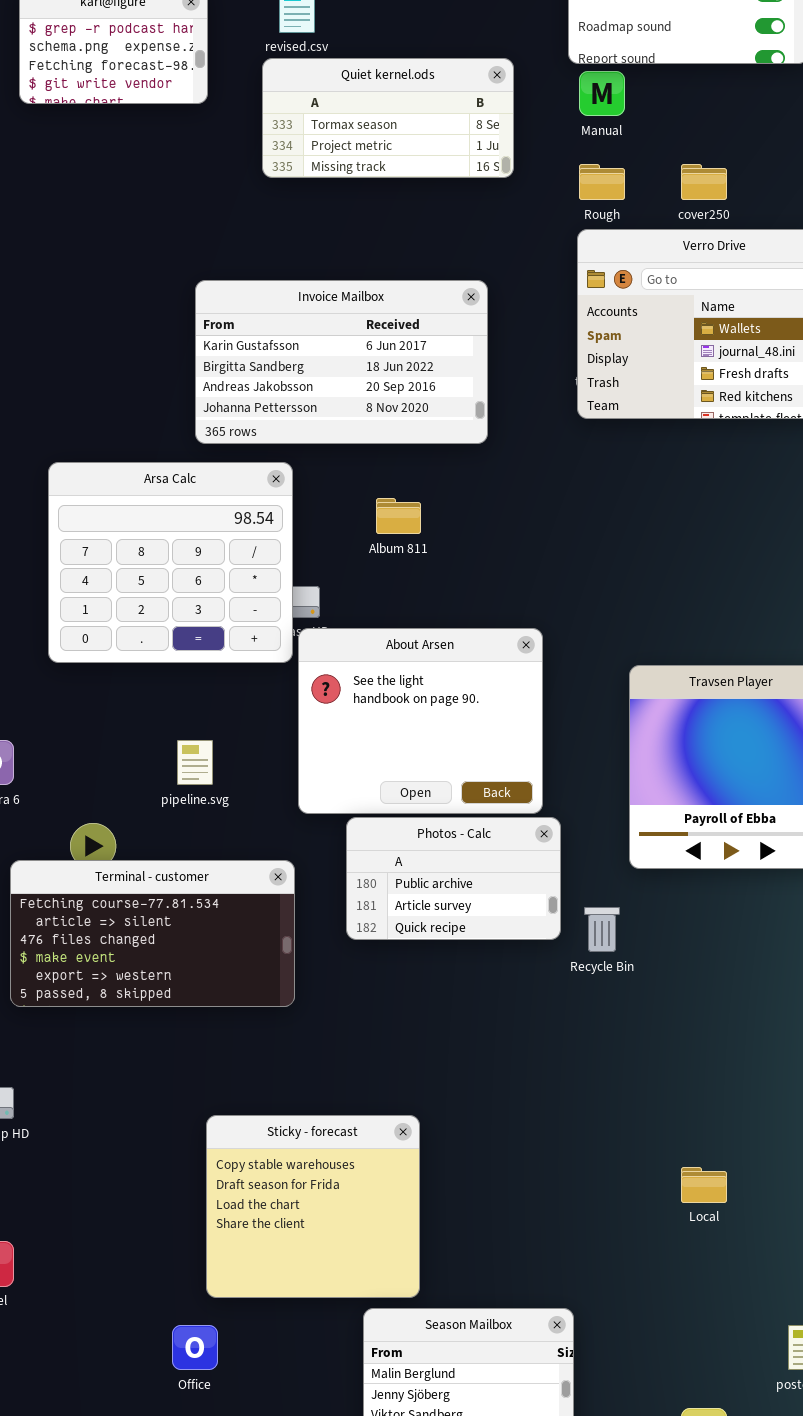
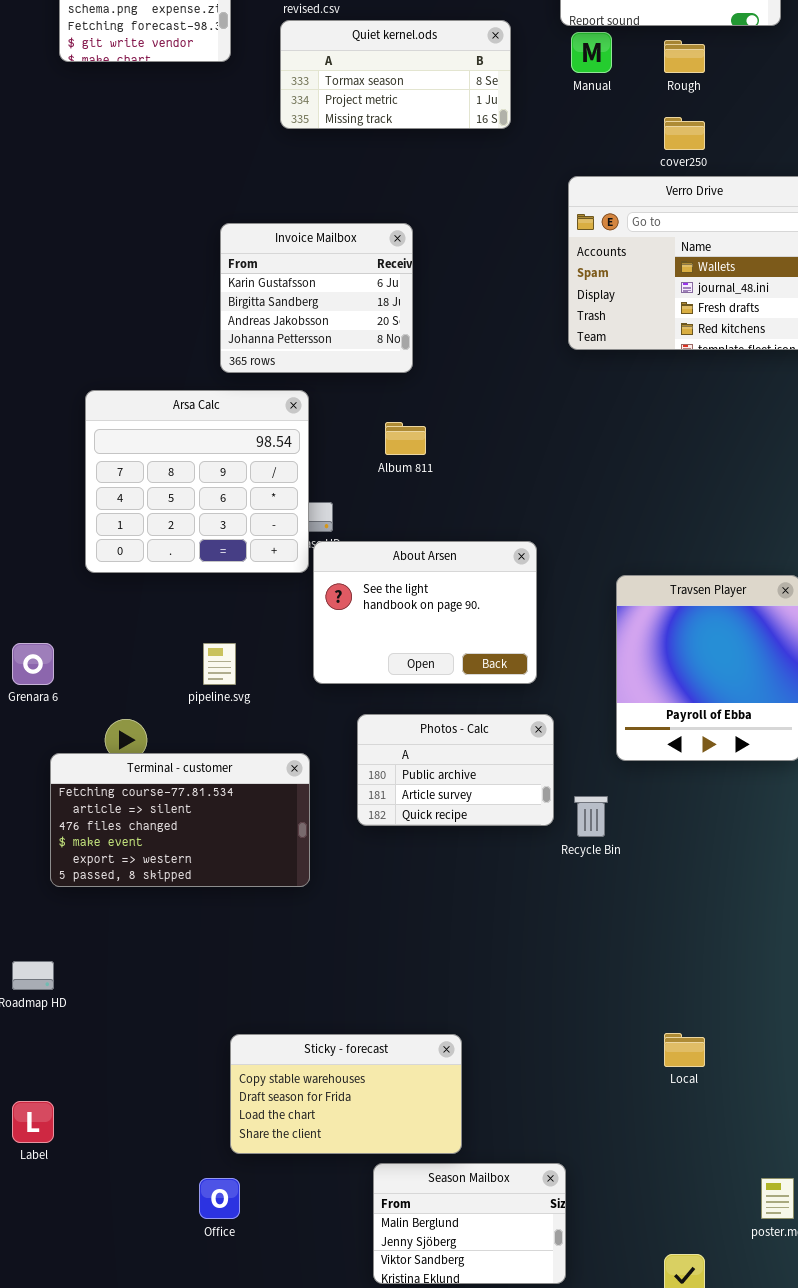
Rough: [579,164,625,200] -> [664,40,705,73], moved
Invoice Mailbox: [195,280,488,444] -> [220,223,413,373], resized
About Arsen: [298,628,543,814] -> [313,541,537,684], resized
Sticky - forecast: [206,1115,420,1298] -> [230,1034,462,1154], resized

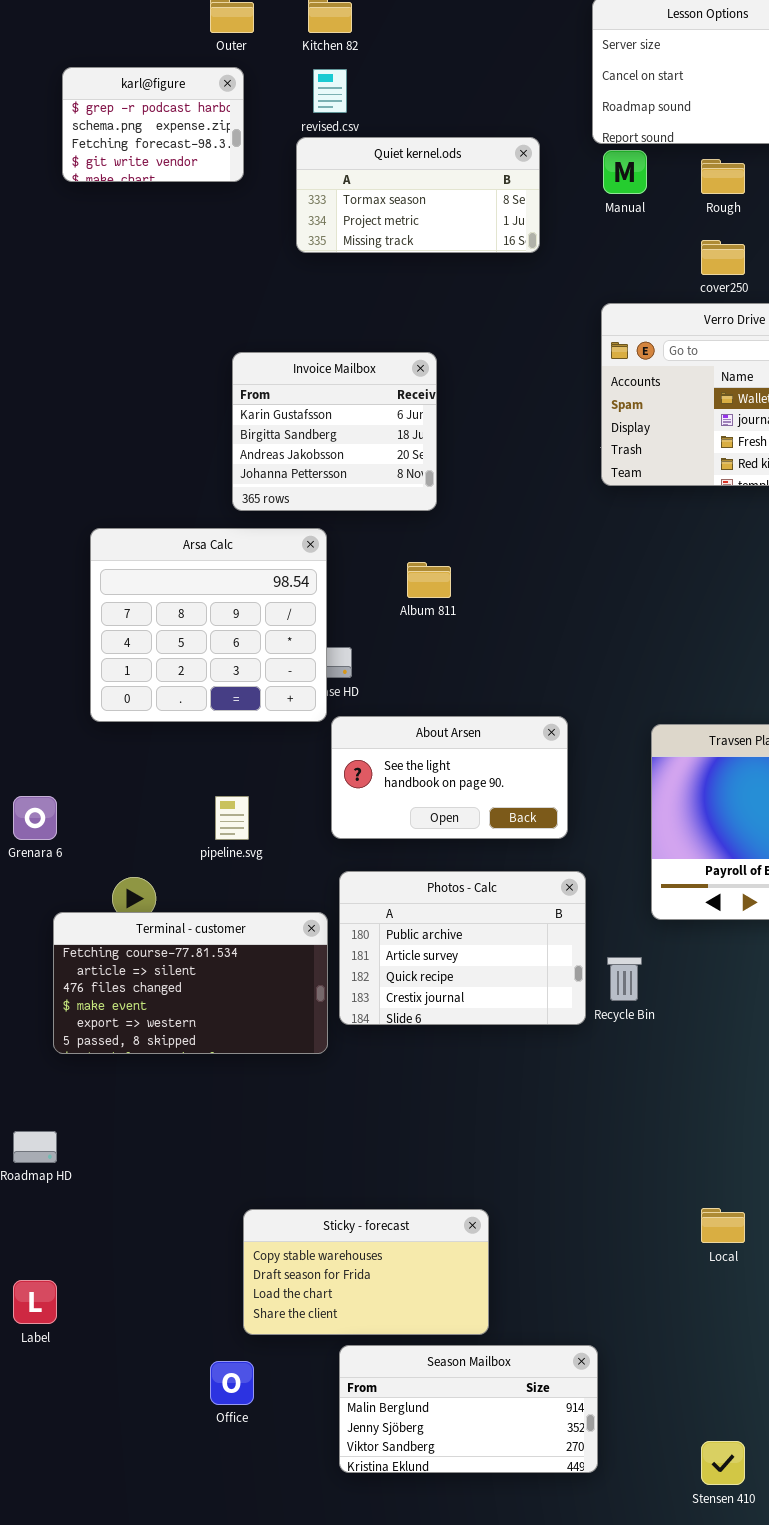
About Arsen: [313,541,537,684] -> [331,716,568,839], resized
Photos - Calc: [357,714,554,826] -> [339,871,586,1025], resized
Season Mailbox: [373,1163,566,1284] -> [339,1345,598,1473], resized

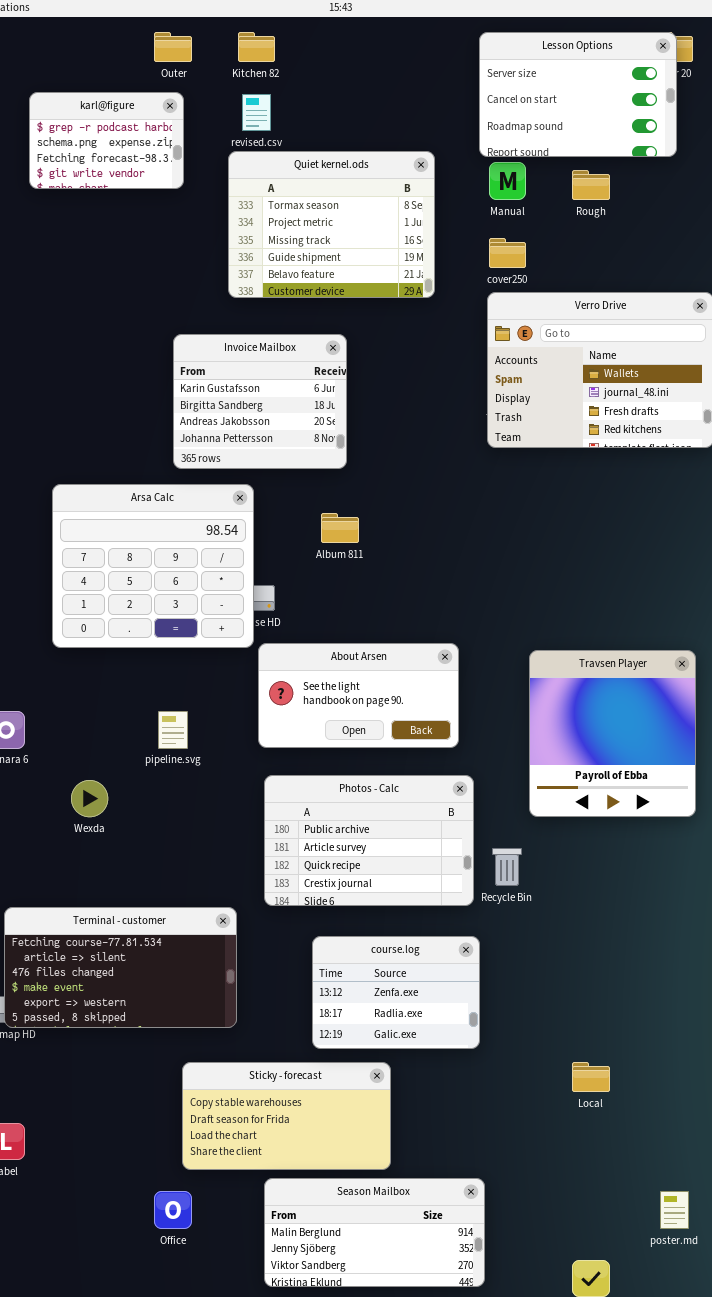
Quiet kernel.ods: [296,137,540,253] -> [228,151,435,298], resized
cover250: [701,240,745,275] -> [489,238,526,268], moved
Terminal - customer: [53,912,328,1054] -> [4,907,237,1028], moved
course.log: none -> [312,936,480,1049], opened

